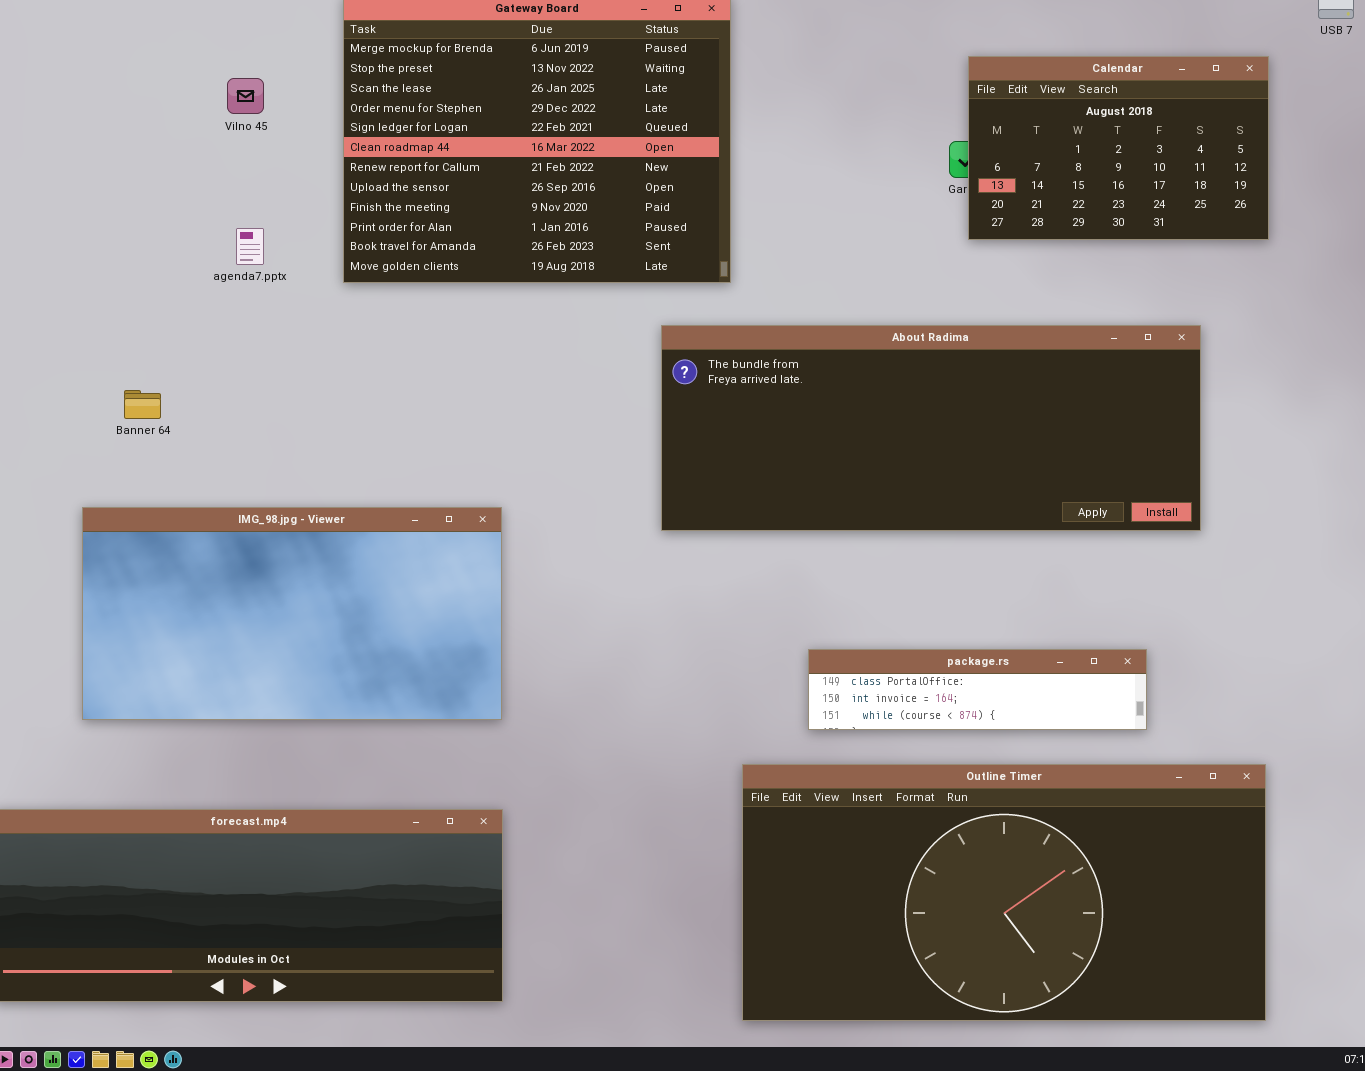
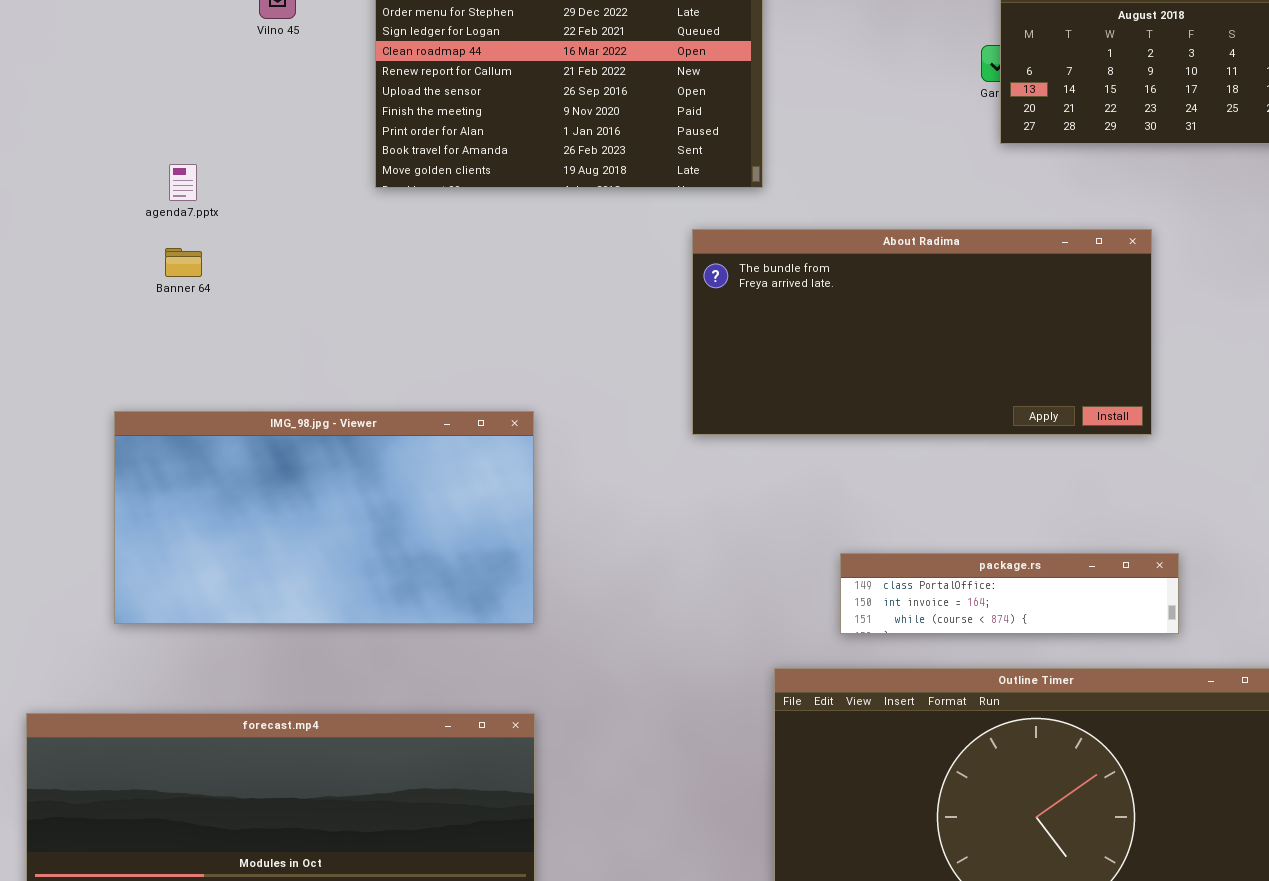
agenda7.pptx: [236,228,264,265] -> [169,164,197,201], moved
About Radima: [661,325,1201,531] -> [692,229,1152,435], resized
Banner 64: [124,390,161,419] -> [165,248,202,277], moved

